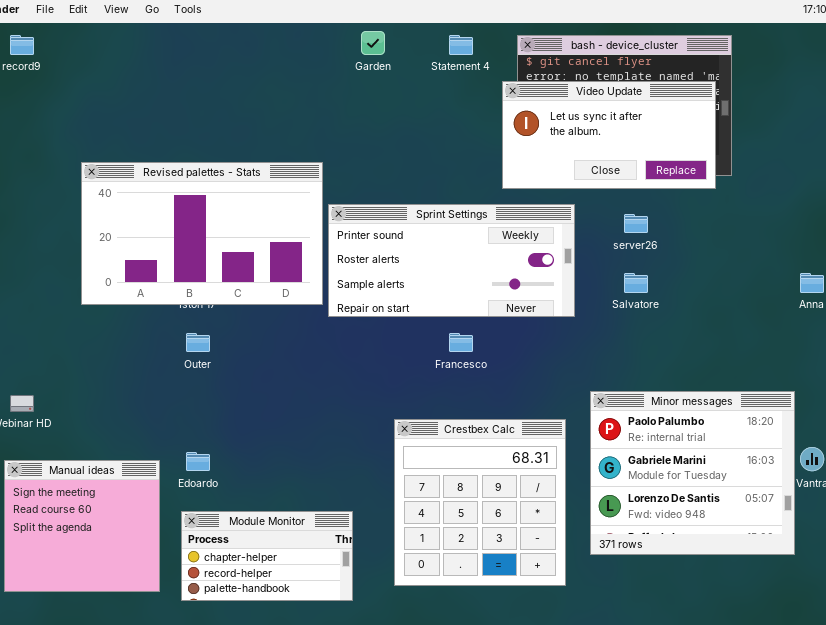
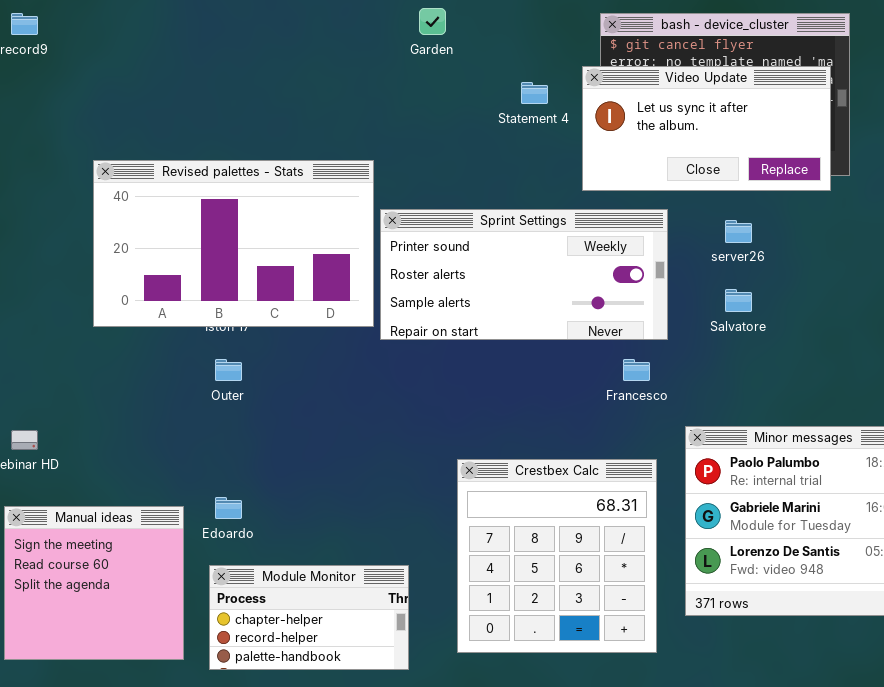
Statement 4: [449,35,473,55] -> [521,82,548,104], moved
Francesco: [449,333,473,352] -> [623,359,650,381], moved

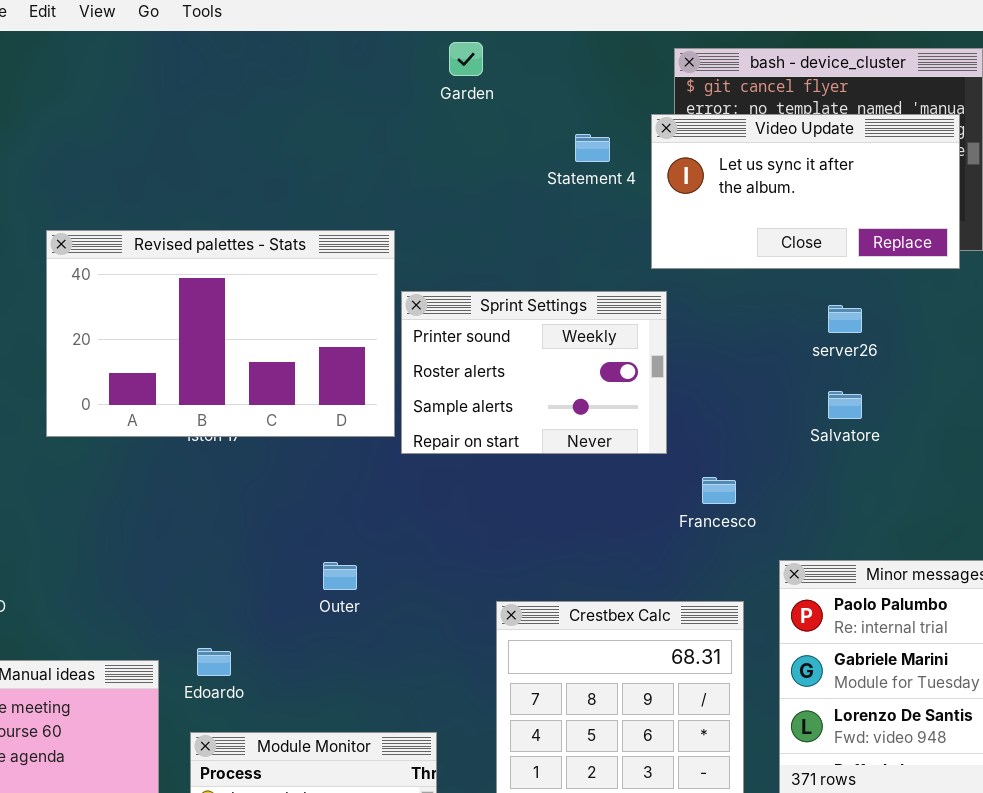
Sprint Settings: [380,209,668,340] -> [401,291,667,454], resized
Outer: [215,359,242,381] -> [323,562,357,590], moved

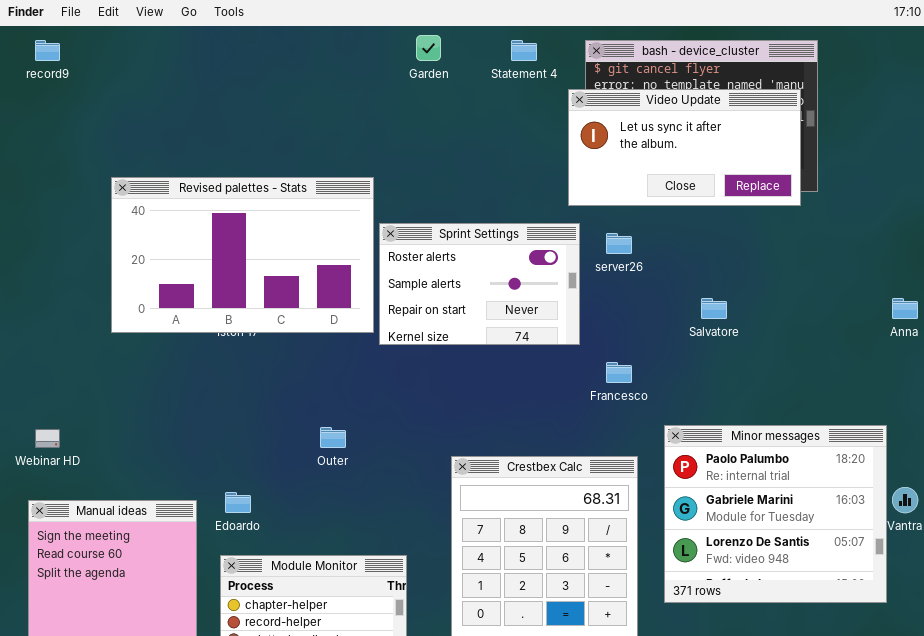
Statement 4: [575,134,610,162] -> [511,40,537,61], moved
Sprint Settings: [401,291,667,454] -> [379,223,580,345], scrolled down 1 row
server26: [828,305,862,333] -> [606,233,632,254], moved

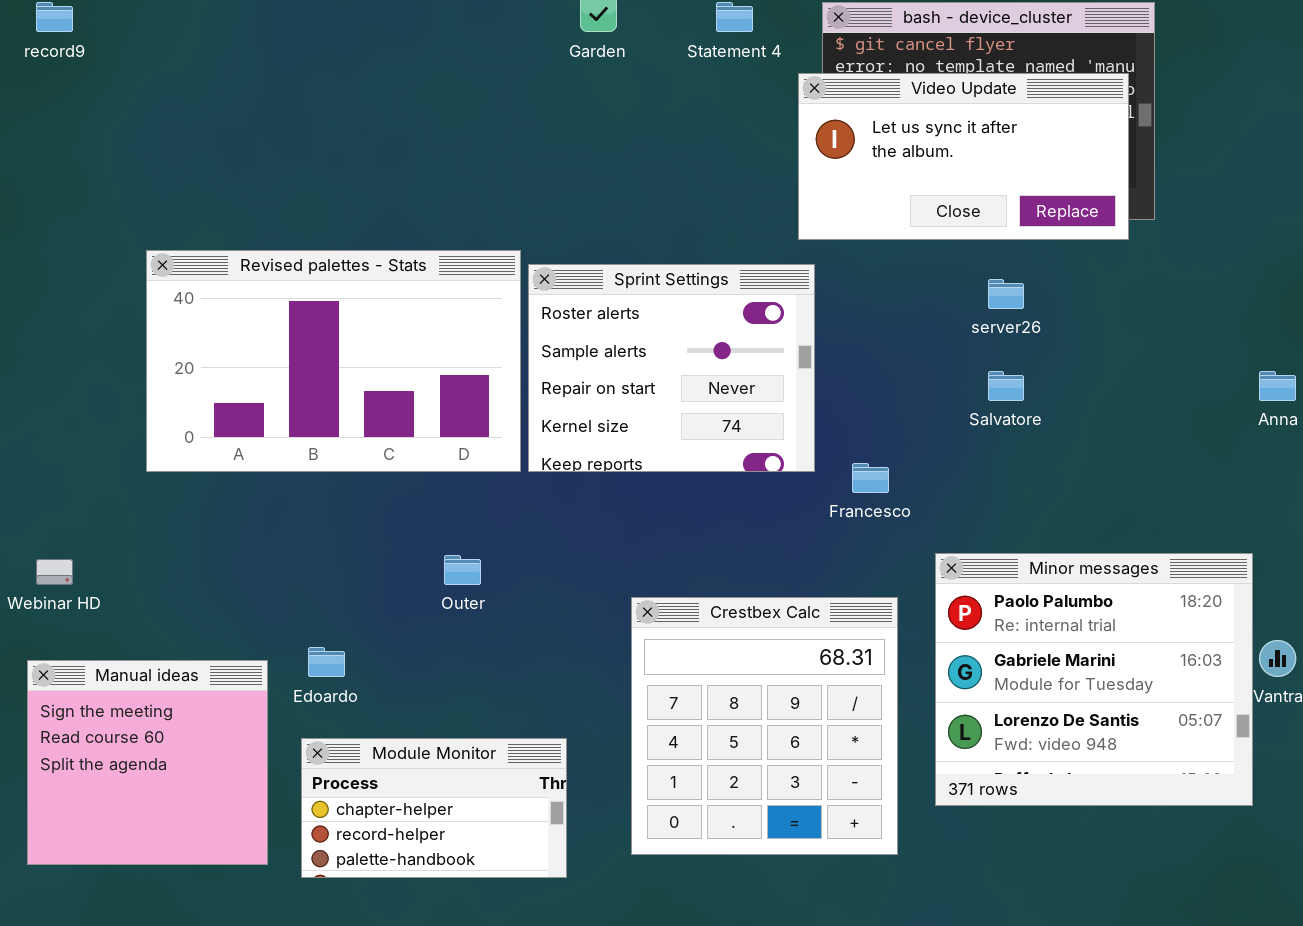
Revised palettes - Stats: [111,177,374,333] -> [146,250,521,472], moved
Sprint Settings: [379,223,580,345] -> [528,264,815,472], resized
server26: [606,233,632,254] -> [988,279,1024,309], moved

